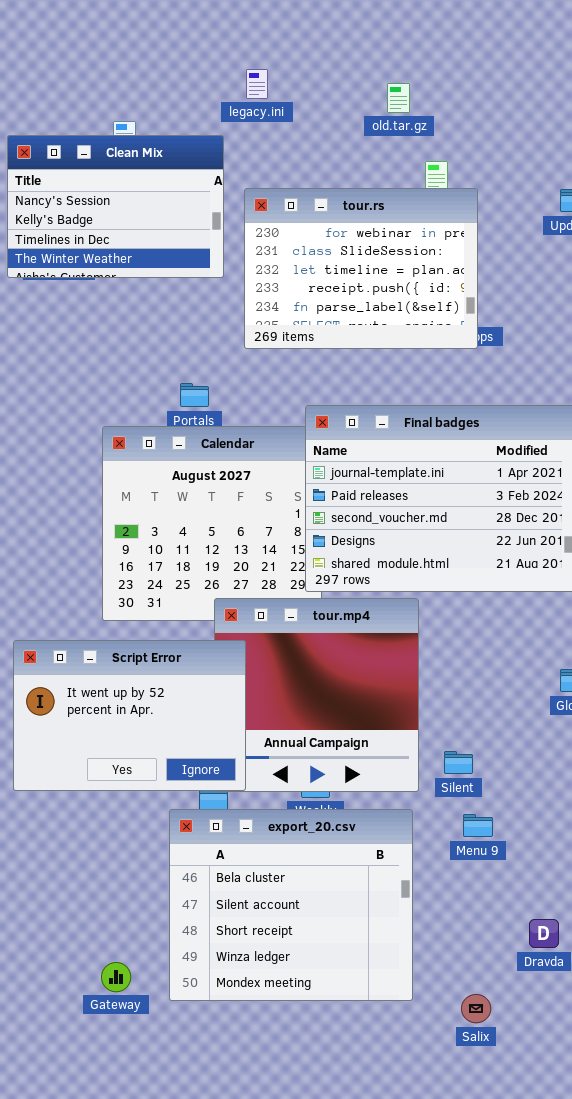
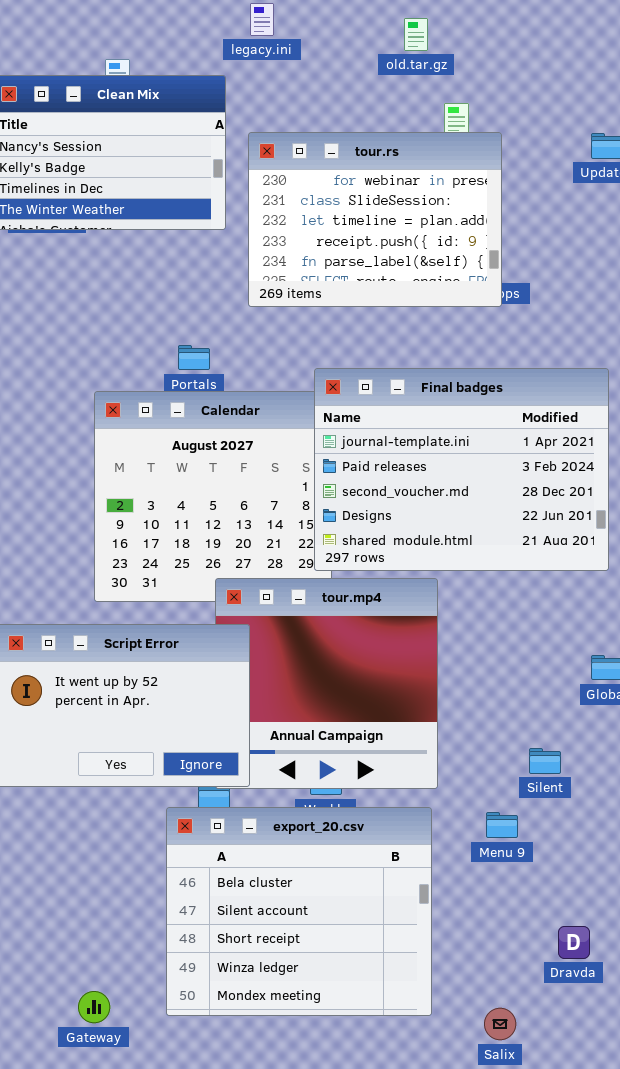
Silent: [444,751,473,774] -> [529,748,561,774], moved
Gateway: [101,962,131,992] -> [78,991,110,1023], moved

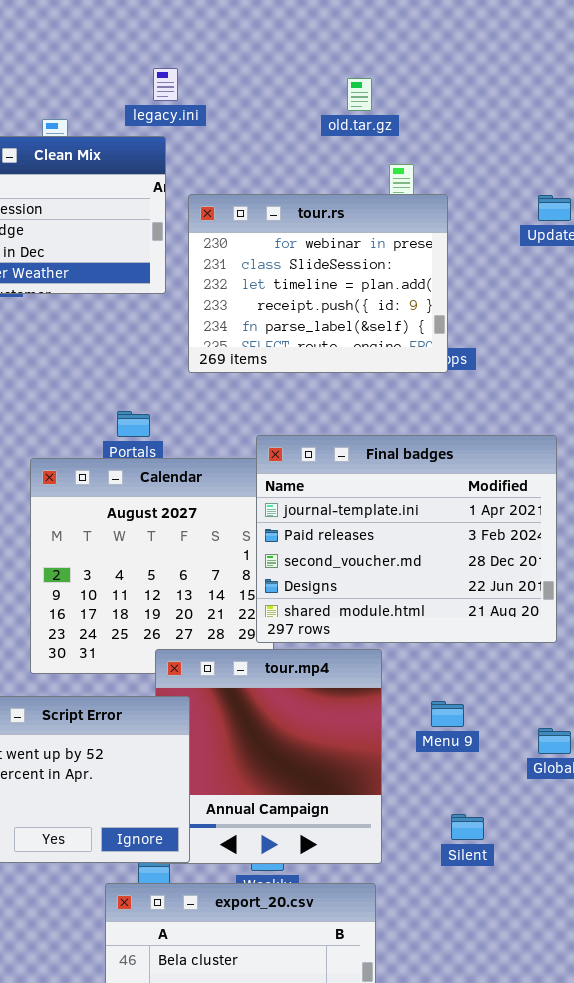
legacy.ini: [250,3,274,36] -> [153,68,178,101], moved
Silent: [529,748,561,774] -> [451,814,484,840], moved
Menu 9: [486,812,518,838] -> [431,701,464,727], moved

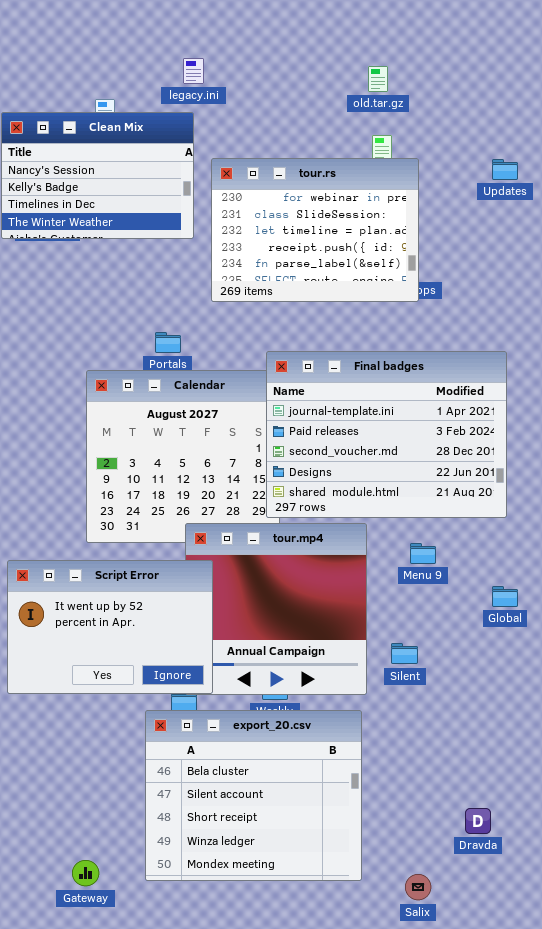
old.tar.gz: [347,78,372,111] -> [368,66,388,92], moved
Menu 9: [431,701,464,727] -> [410,543,436,564], moved
Silent: [451,814,484,840] -> [391,643,418,664], moved

